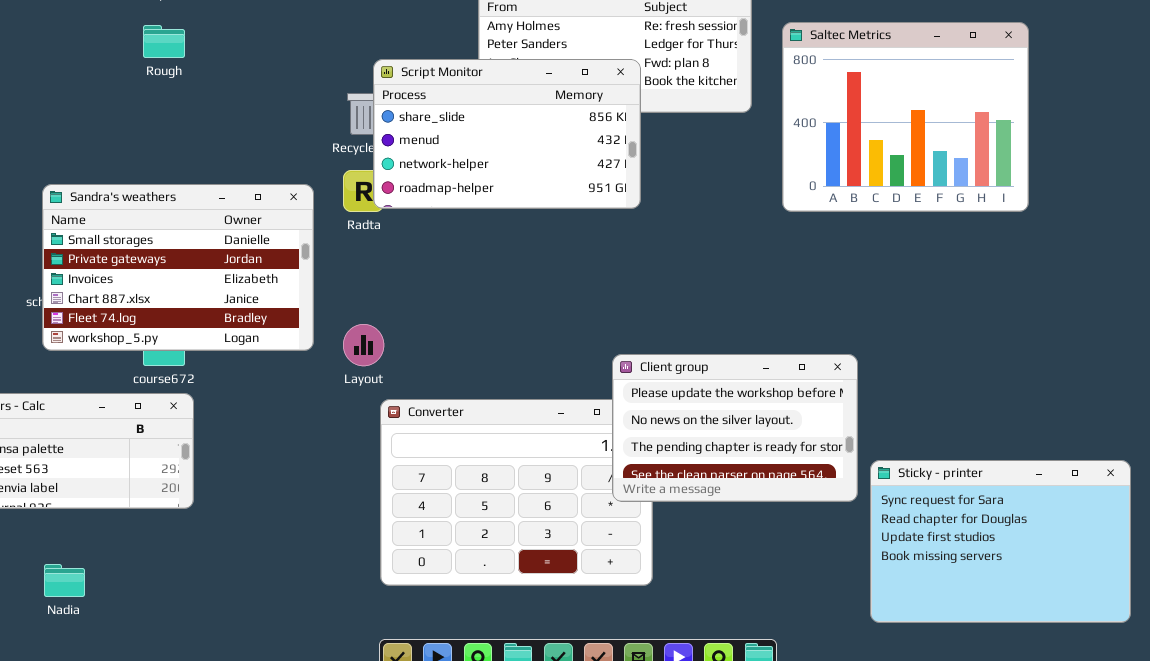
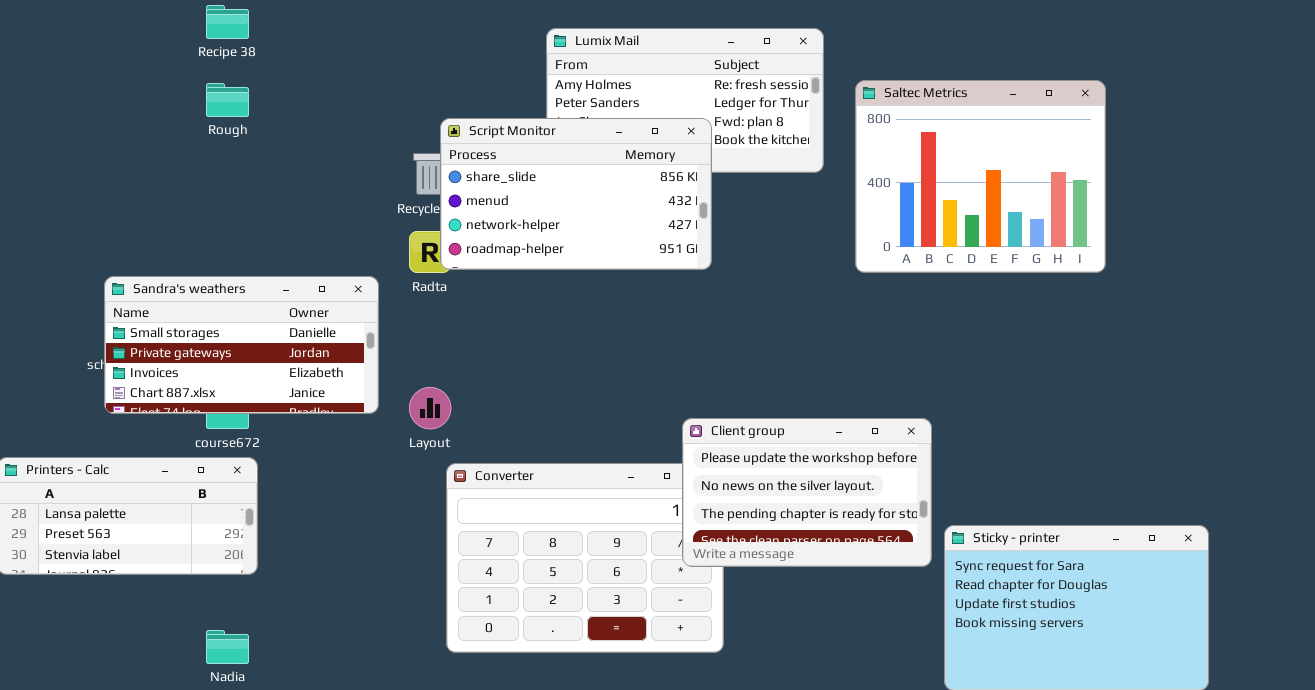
Sandra's weathers: [42,184,314,351] -> [104,276,379,414], resized
Nadia: [44,564,85,597] -> [206,630,249,664], moved

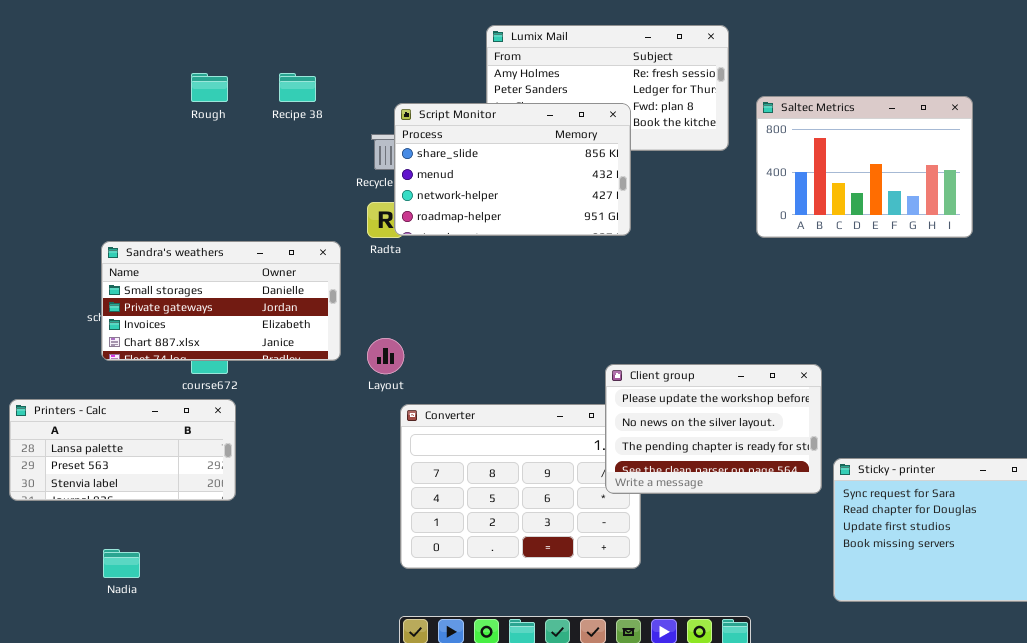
Recipe 38: [206,5,249,39] -> [279,73,316,102], moved
Saltec Metrics: [855,80,1106,273] -> [756,96,973,238], resized
Nadia: [206,630,249,664] -> [103,549,140,578], moved

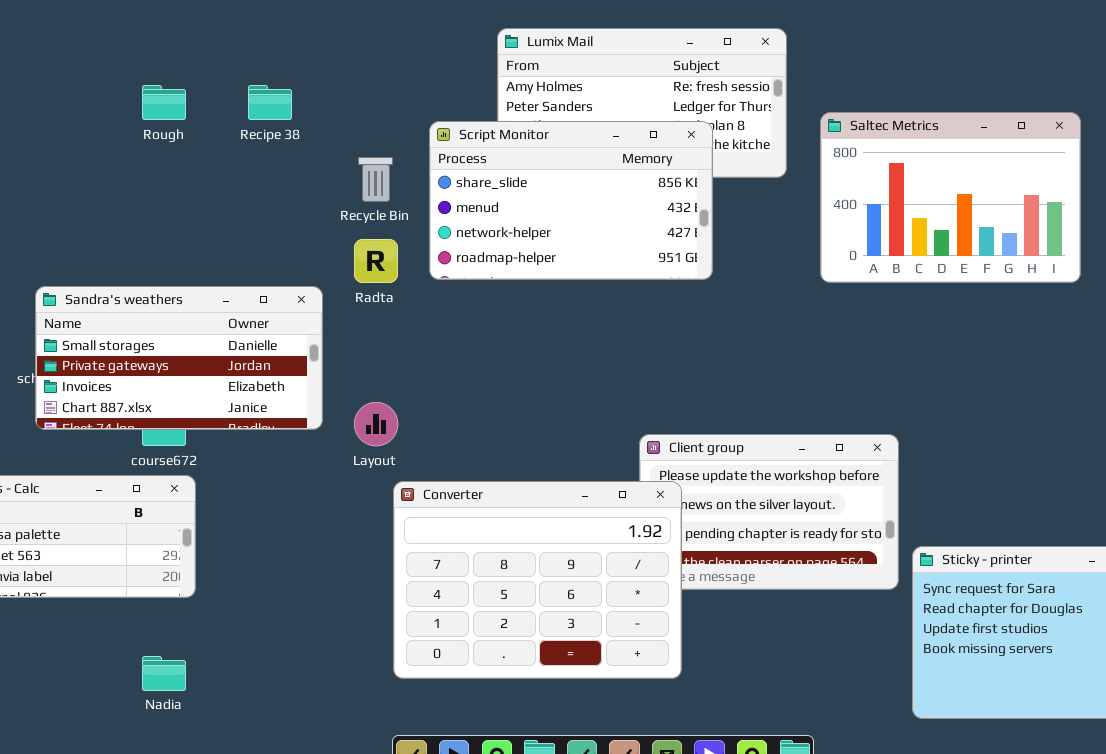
Script Monitor: [394,103,631,236] -> [429,121,713,280], moved
Converter: [400,404,641,569] -> [393,481,682,679], raised
Nadia: [103,549,140,578] -> [142,656,186,691], moved

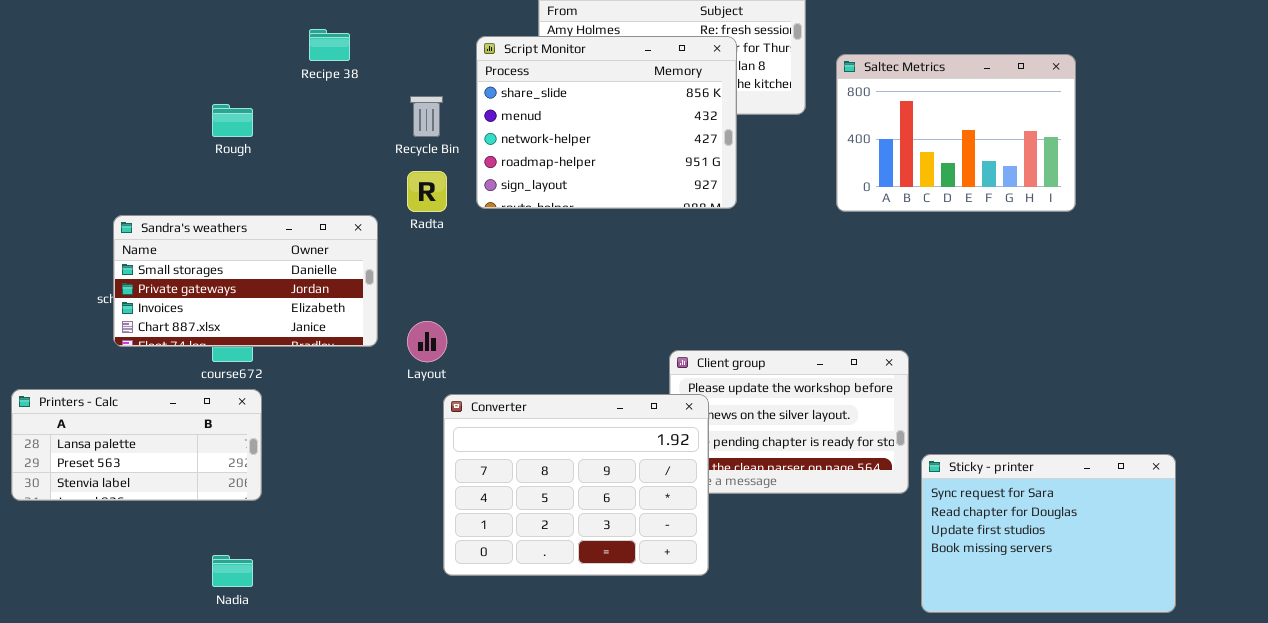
Rough: [142,85,186,120] -> [212,104,253,137], moved
Script Monitor: [429,121,713,280] -> [476,36,737,209], resized

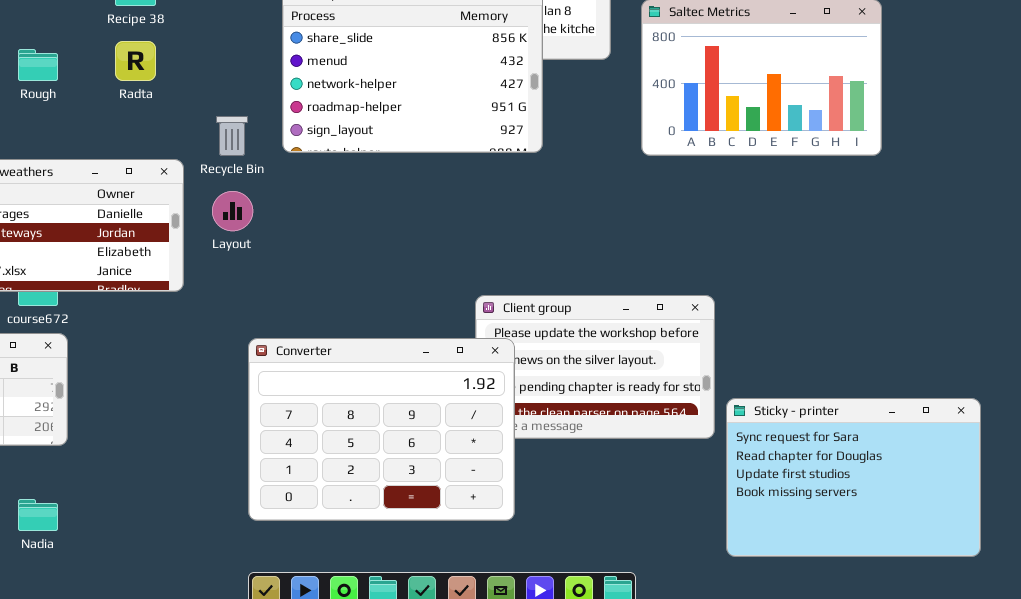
Recycle Bin: [410,96,443,137] -> [216,116,248,156], moved
Radta: [407,171,447,212] -> [115,41,156,81], moved
Layout: [407,321,447,362] -> [212,191,253,231], moved

